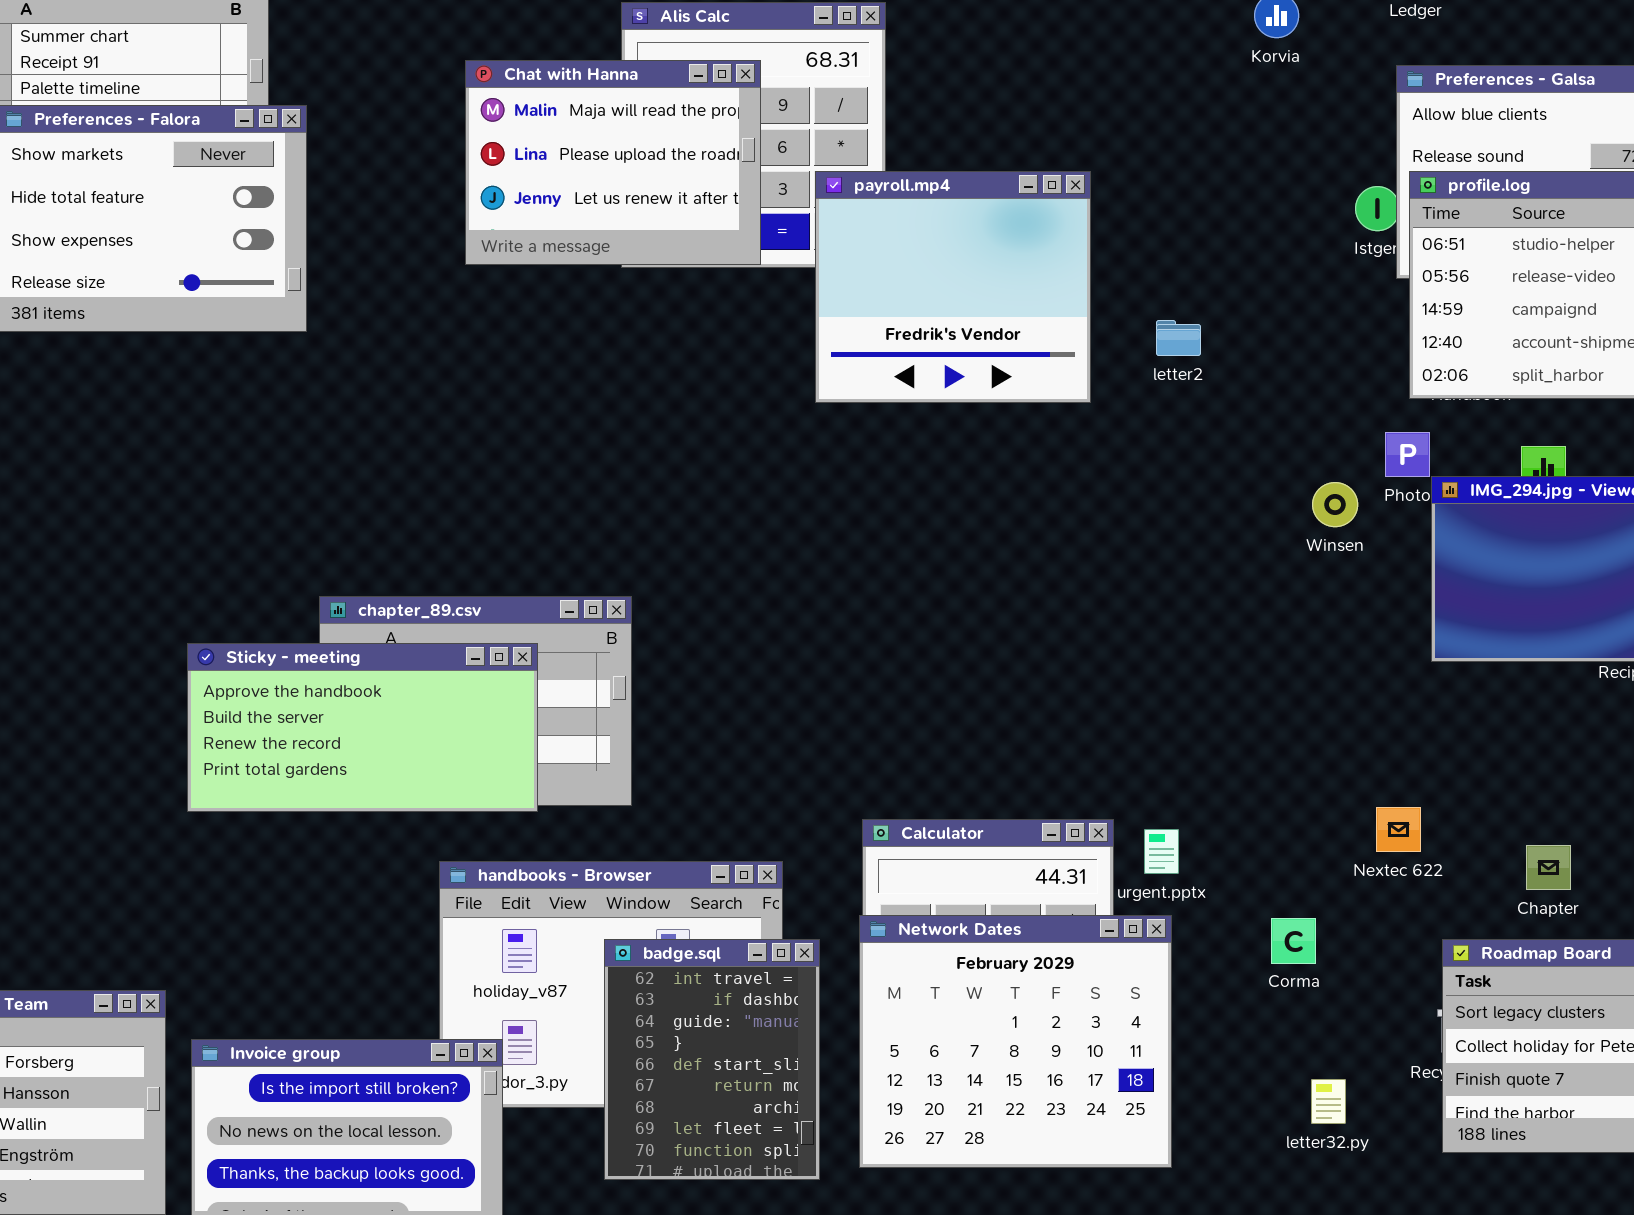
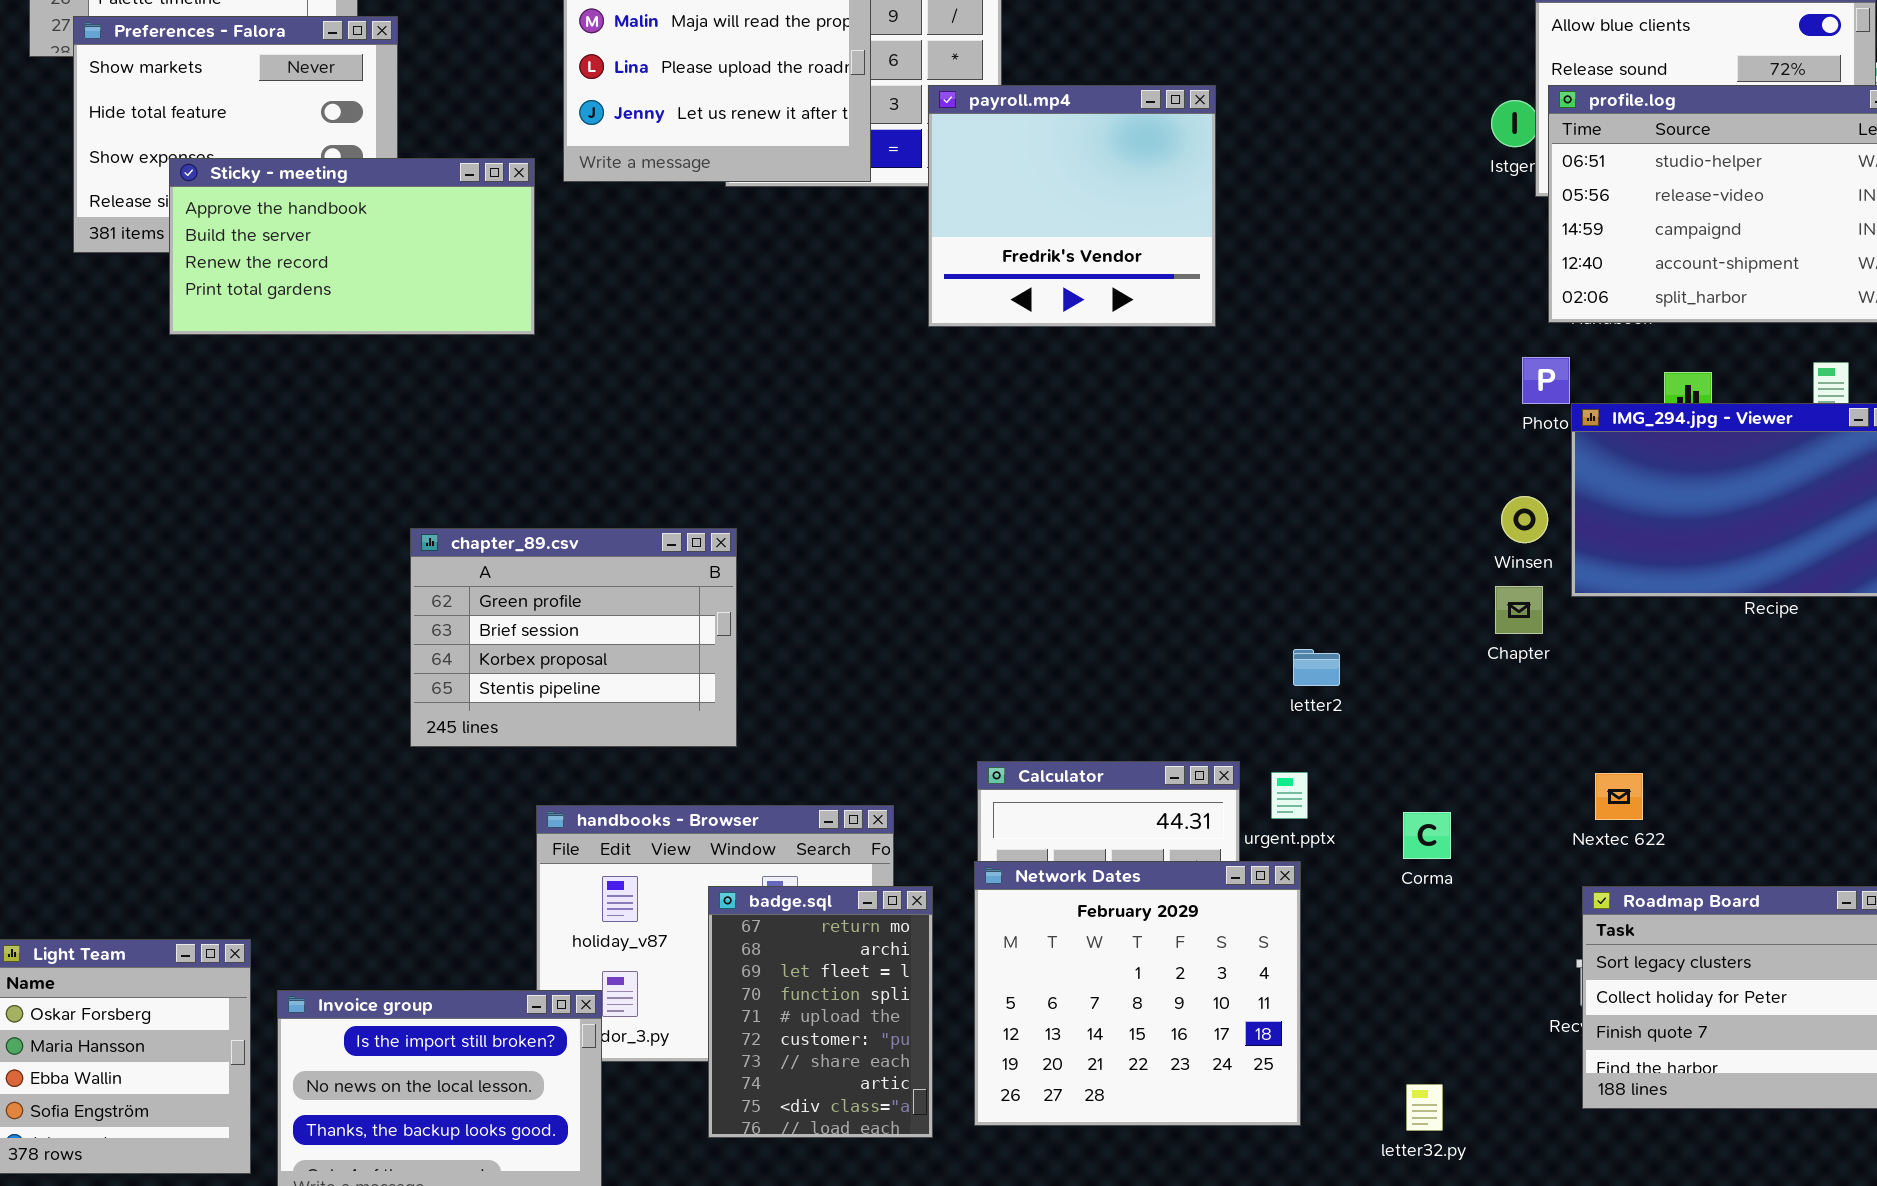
letter2: [1156,320,1201,356] -> [1293,649,1340,686], moved
Winsen: [1312,482,1358,527] -> [1501,496,1548,543], moved
Sticky - meeting: [187,643,538,812] -> [169,158,535,335], moved
Nextec 622: [1376,807,1421,852] -> [1595,773,1643,820], moved
Chapter: [1526,845,1571,890] -> [1495,586,1543,634], moved
Corma: [1271,918,1316,964] -> [1403,812,1451,859], moved
badge.sql: [604,939,820,1180] -> [708,886,933,1138], scrolled down 5 rows
letter32.py: [1311,1079,1346,1124] -> [1406,1084,1443,1131], moved

